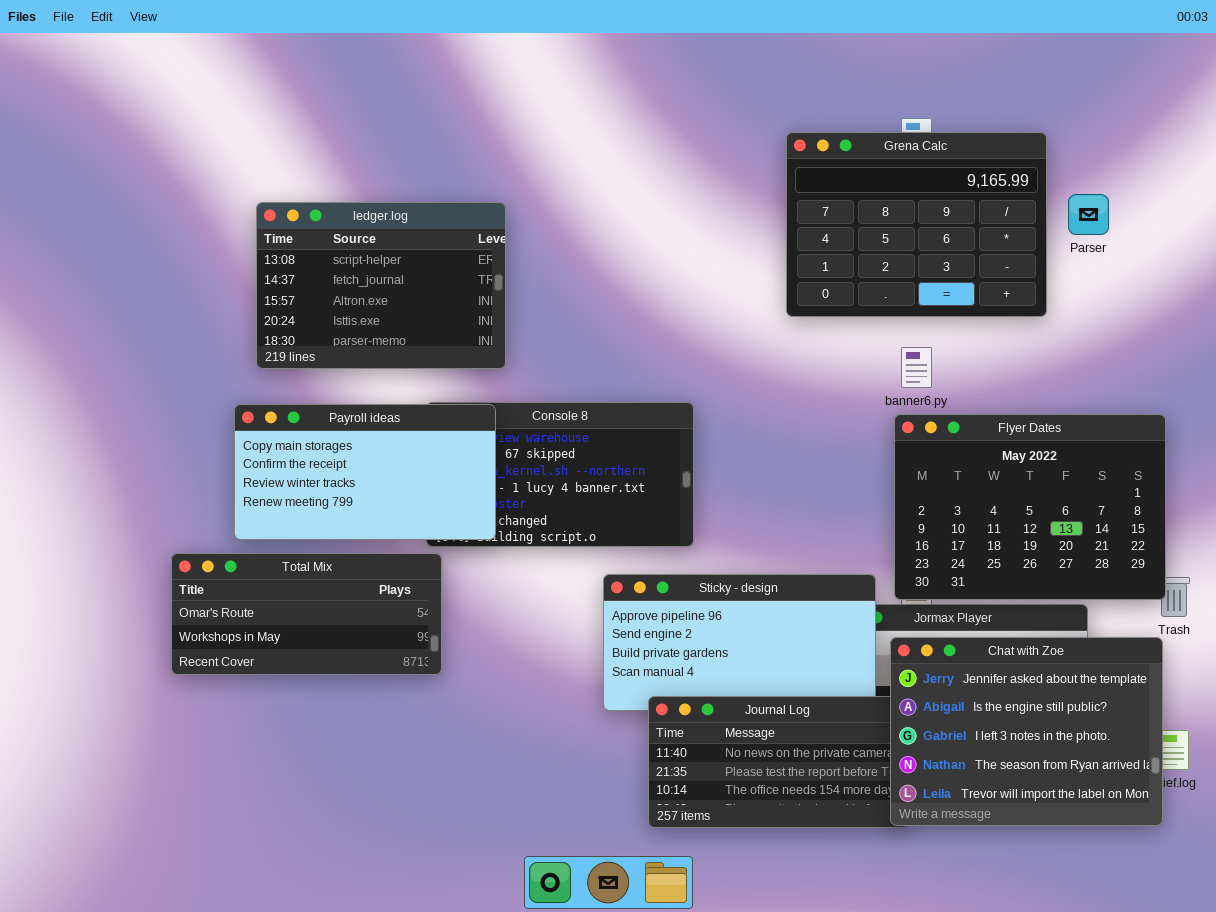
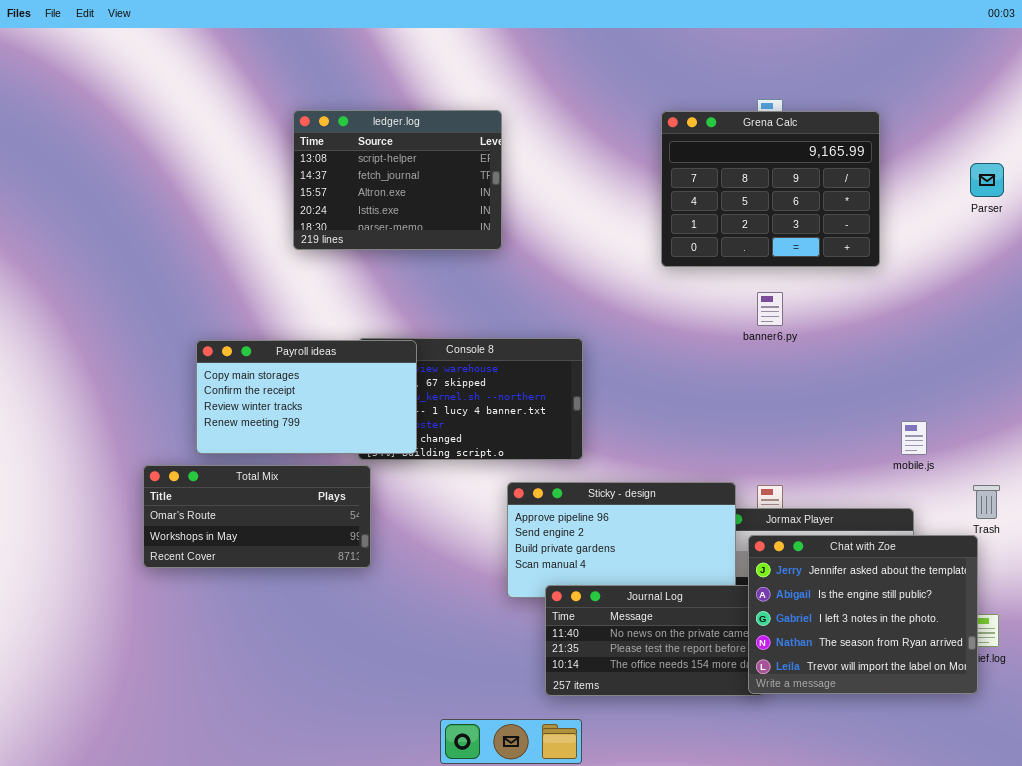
Parser: [1068,194,1109,235] -> [970,163,1004,197], moved
ledger.log: [256,202,506,369] -> [293,110,502,250], moved
Flyer Dates: [894,414,1166,600] -> none, closed

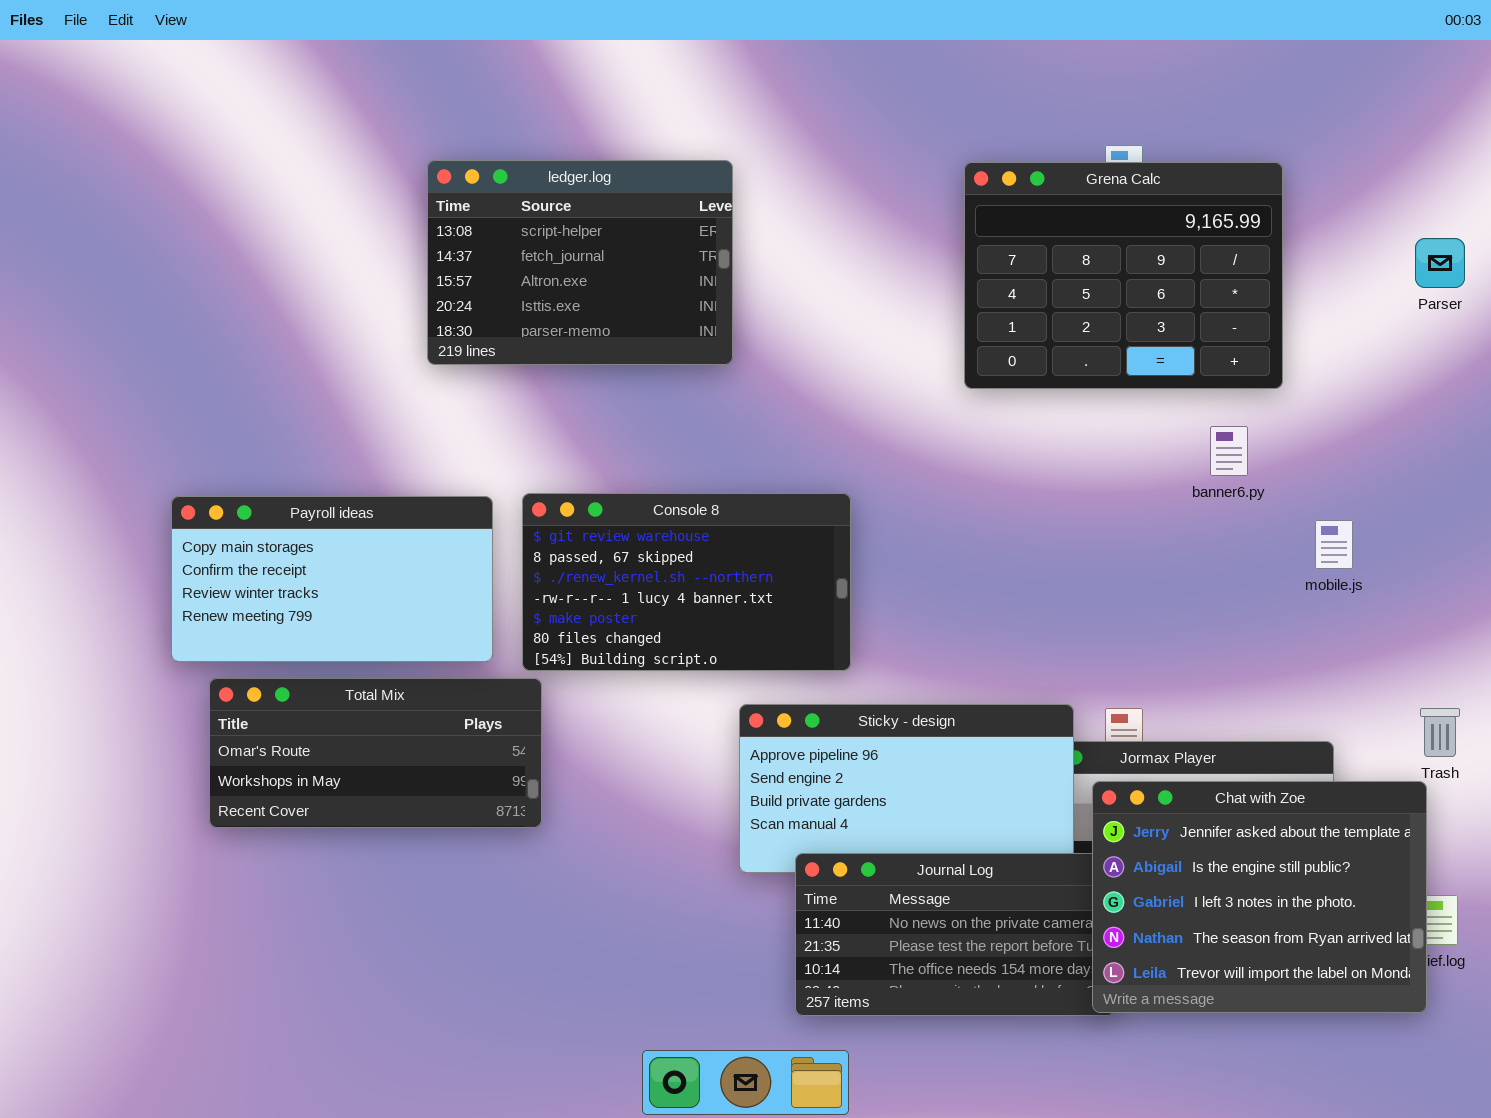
banner6.py: [757,292,783,326] -> [1210,426,1248,476], moved
Payroll ideas: [196,340,417,454] -> [171,496,493,662], moved
mobile.js: [901,421,927,455] -> [1315,520,1353,569], moved

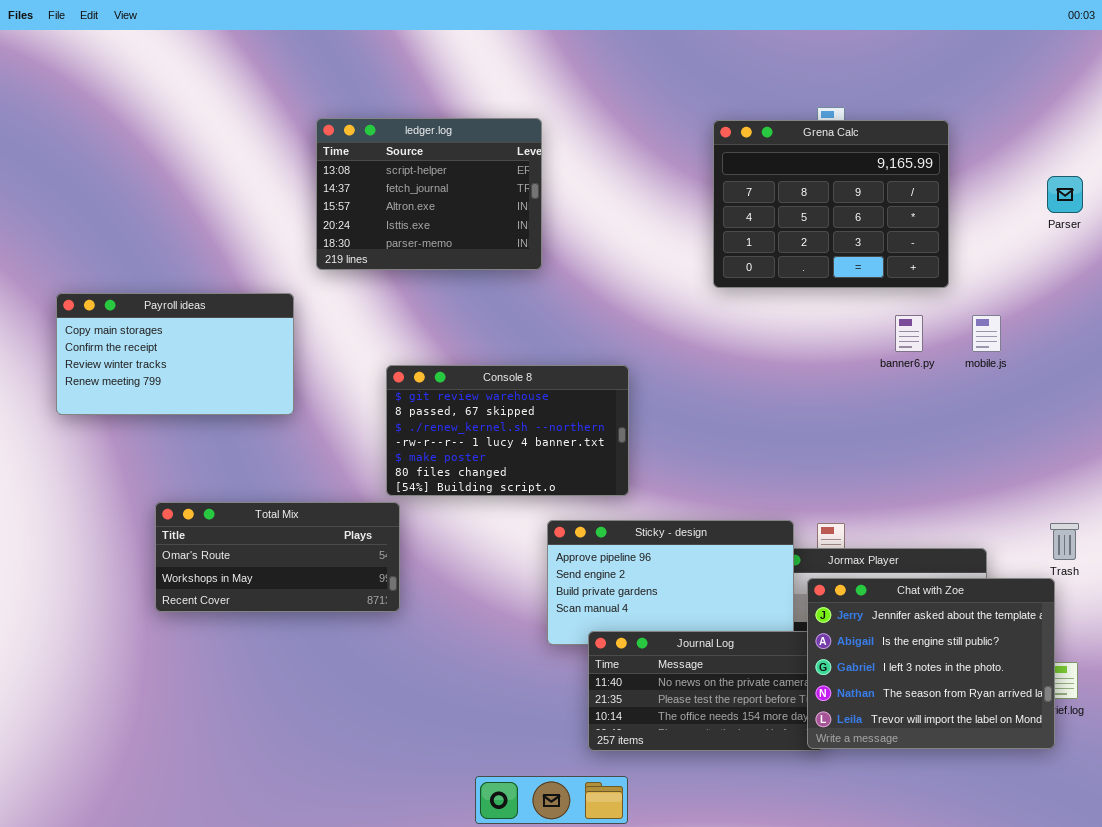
Payroll ideas: [171,496,493,662] -> [56,293,294,415], moved
mobile.js: [1315,520,1353,569] -> [972,315,1001,352], moved

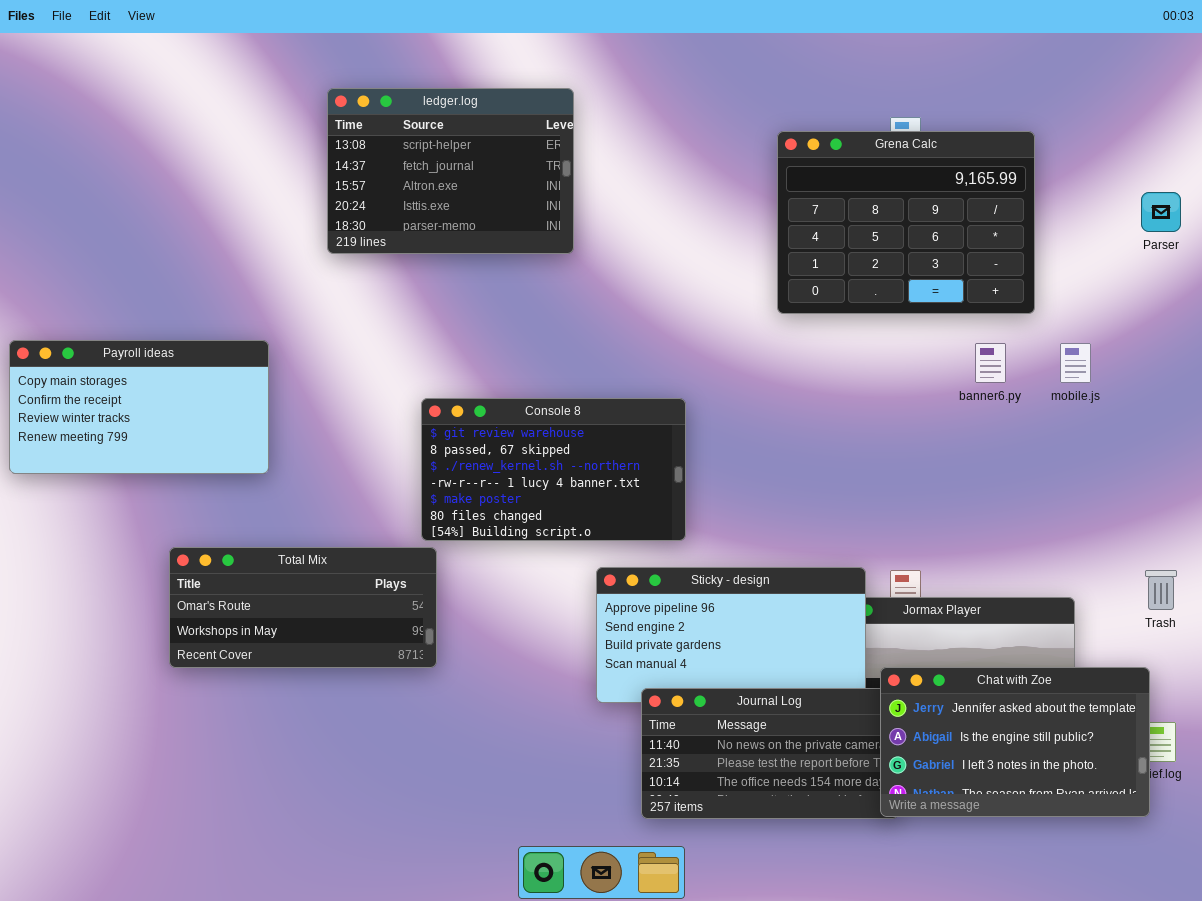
ledger.log: [316,118,542,270] -> [327,88,574,254], moved
Payroll ideas: [56,293,294,415] -> [9,340,269,474], moved
Chat with Zoe: [807,578,1055,749] -> [880,667,1150,817], resized

